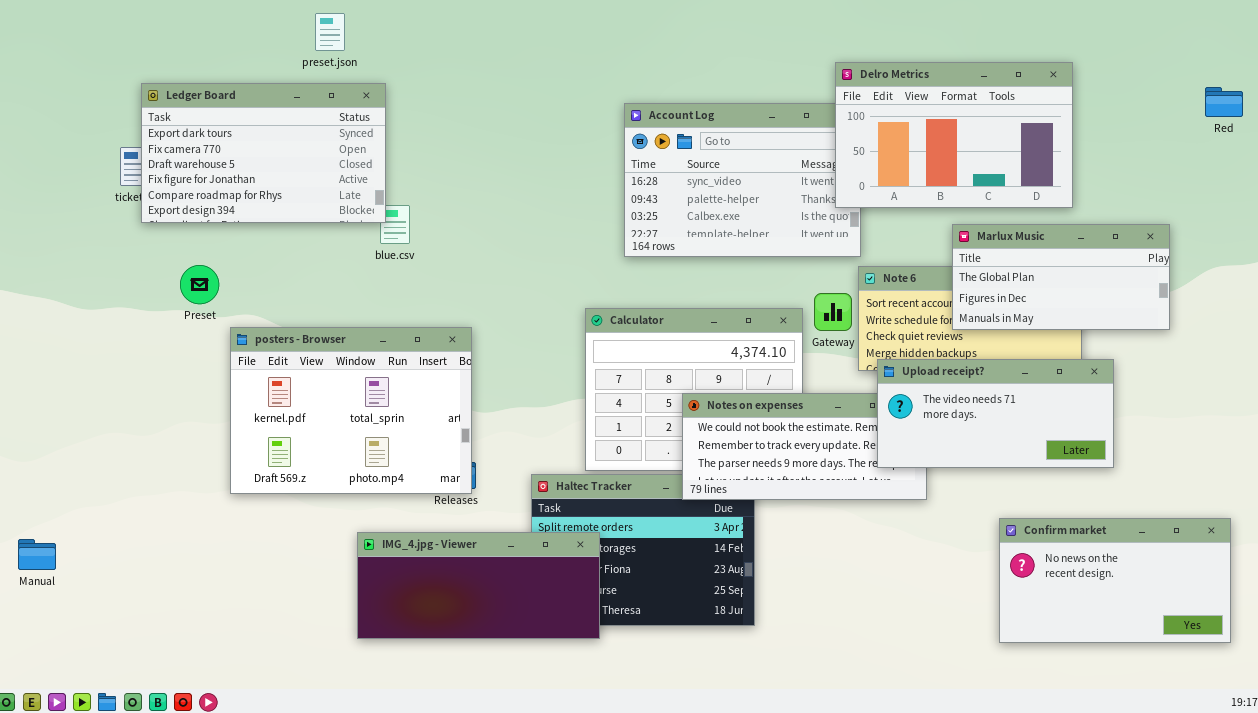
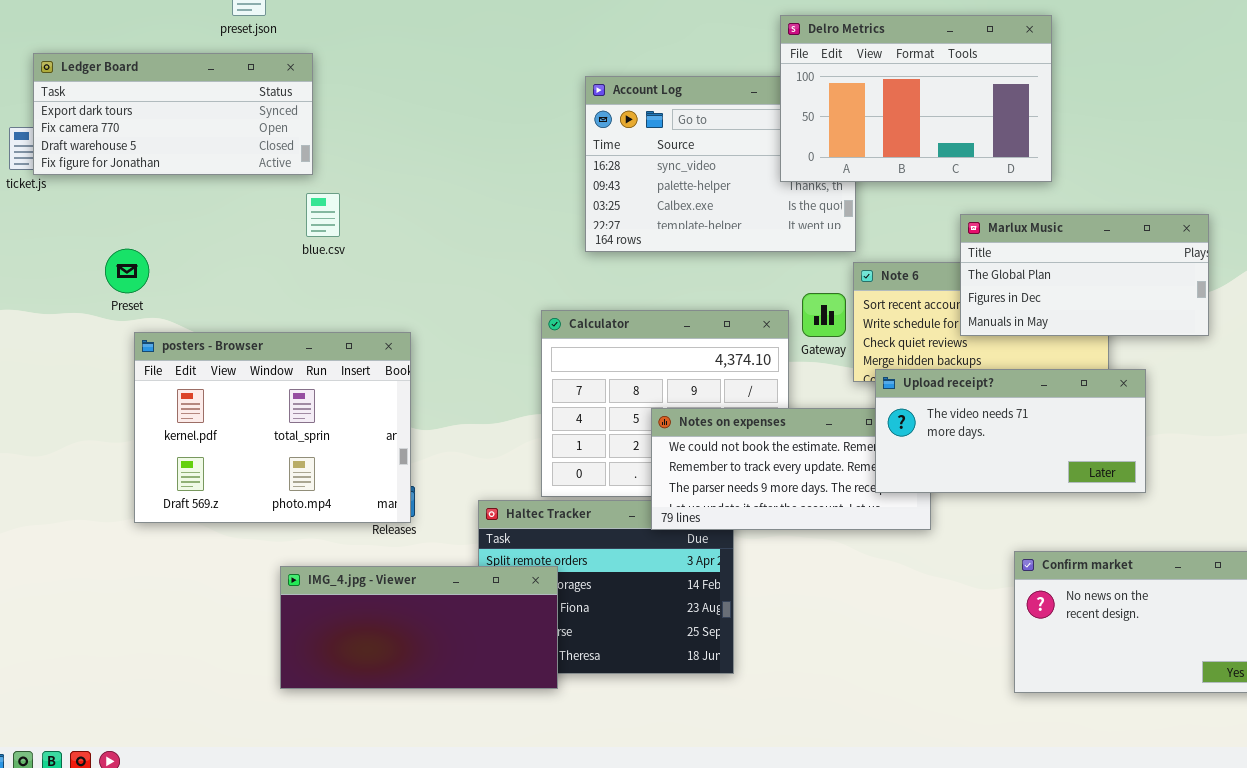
Delro Metrics: [835,62,1073,208] -> [780,15,1052,182], moved
Ledger Board: [141,83,386,223] -> [33,53,313,175], resized
Preset: [180,265,219,304] -> [105,249,149,293], moved

